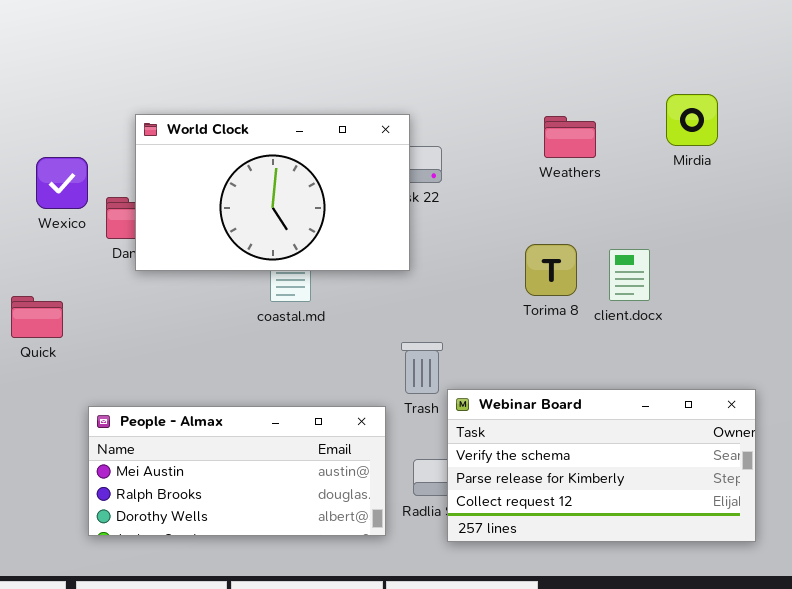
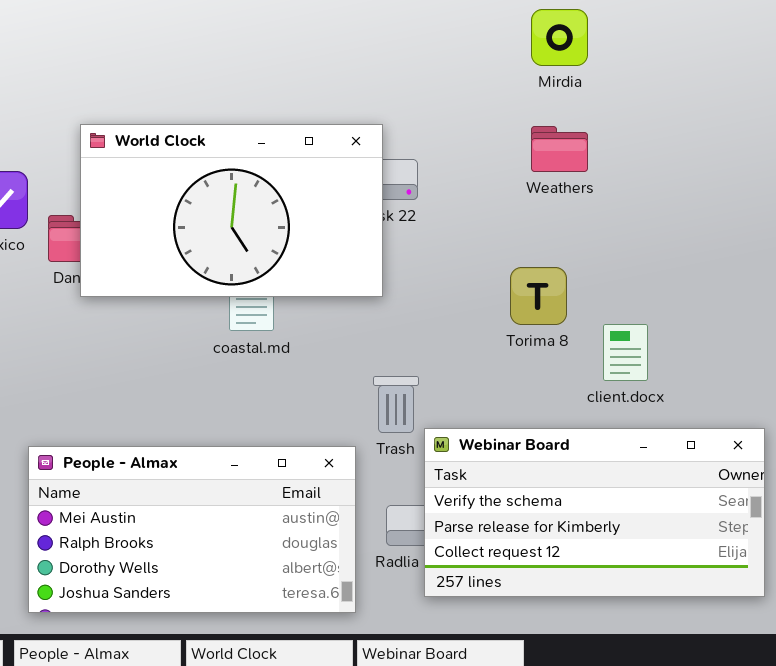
Mirdia: [666,94,718,146] -> [531,9,588,66], moved
client.docx: [609,249,650,301] -> [603,324,648,381], moved
People - Almax: [88,406,386,536] -> [28,446,356,613], resized

